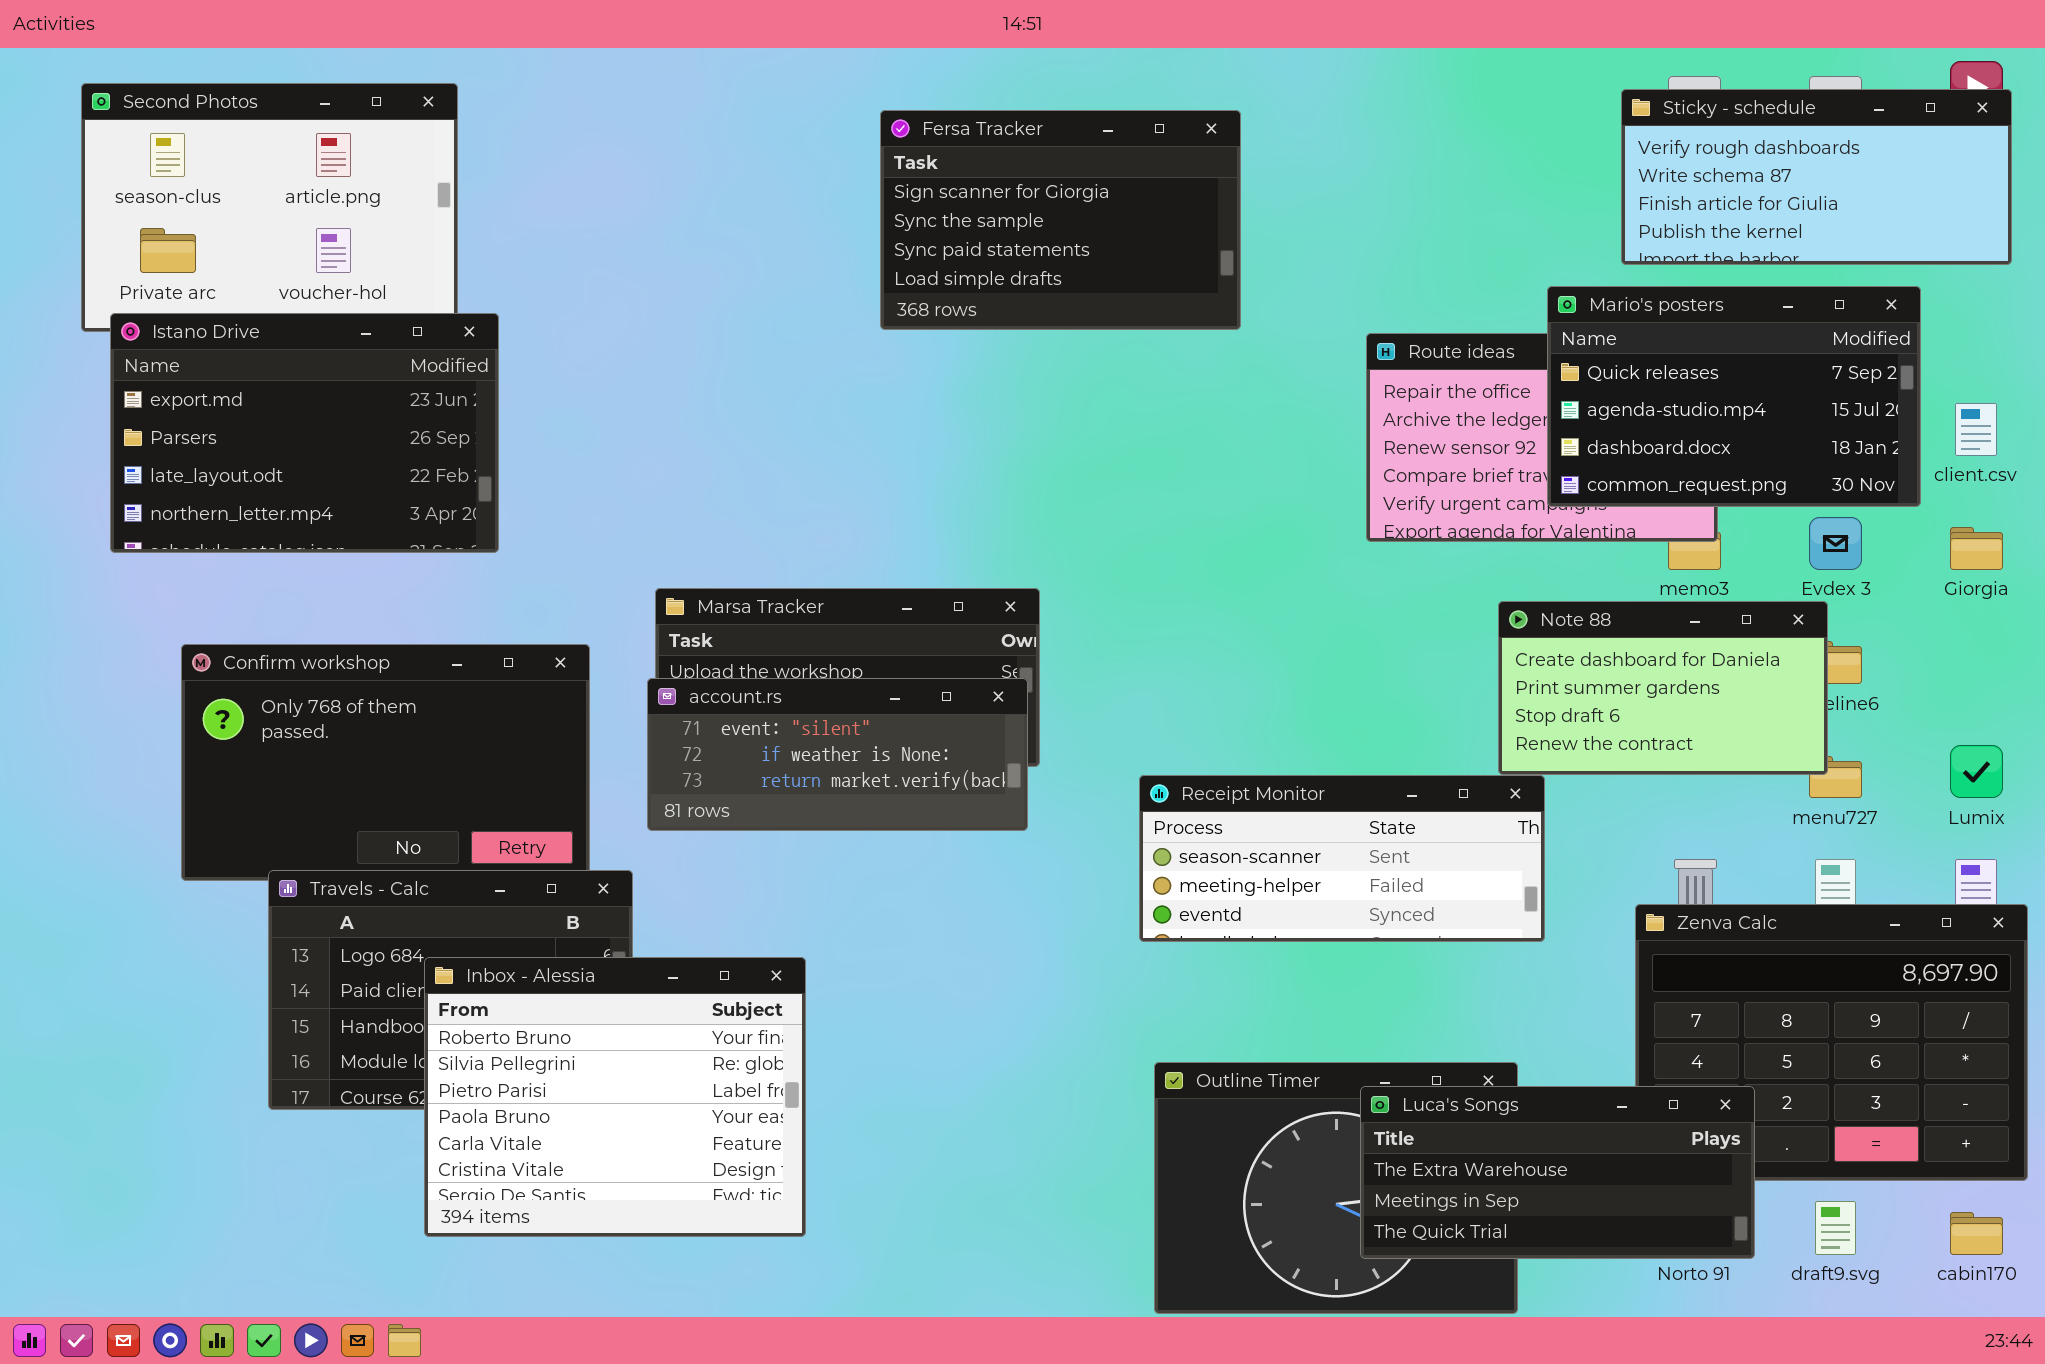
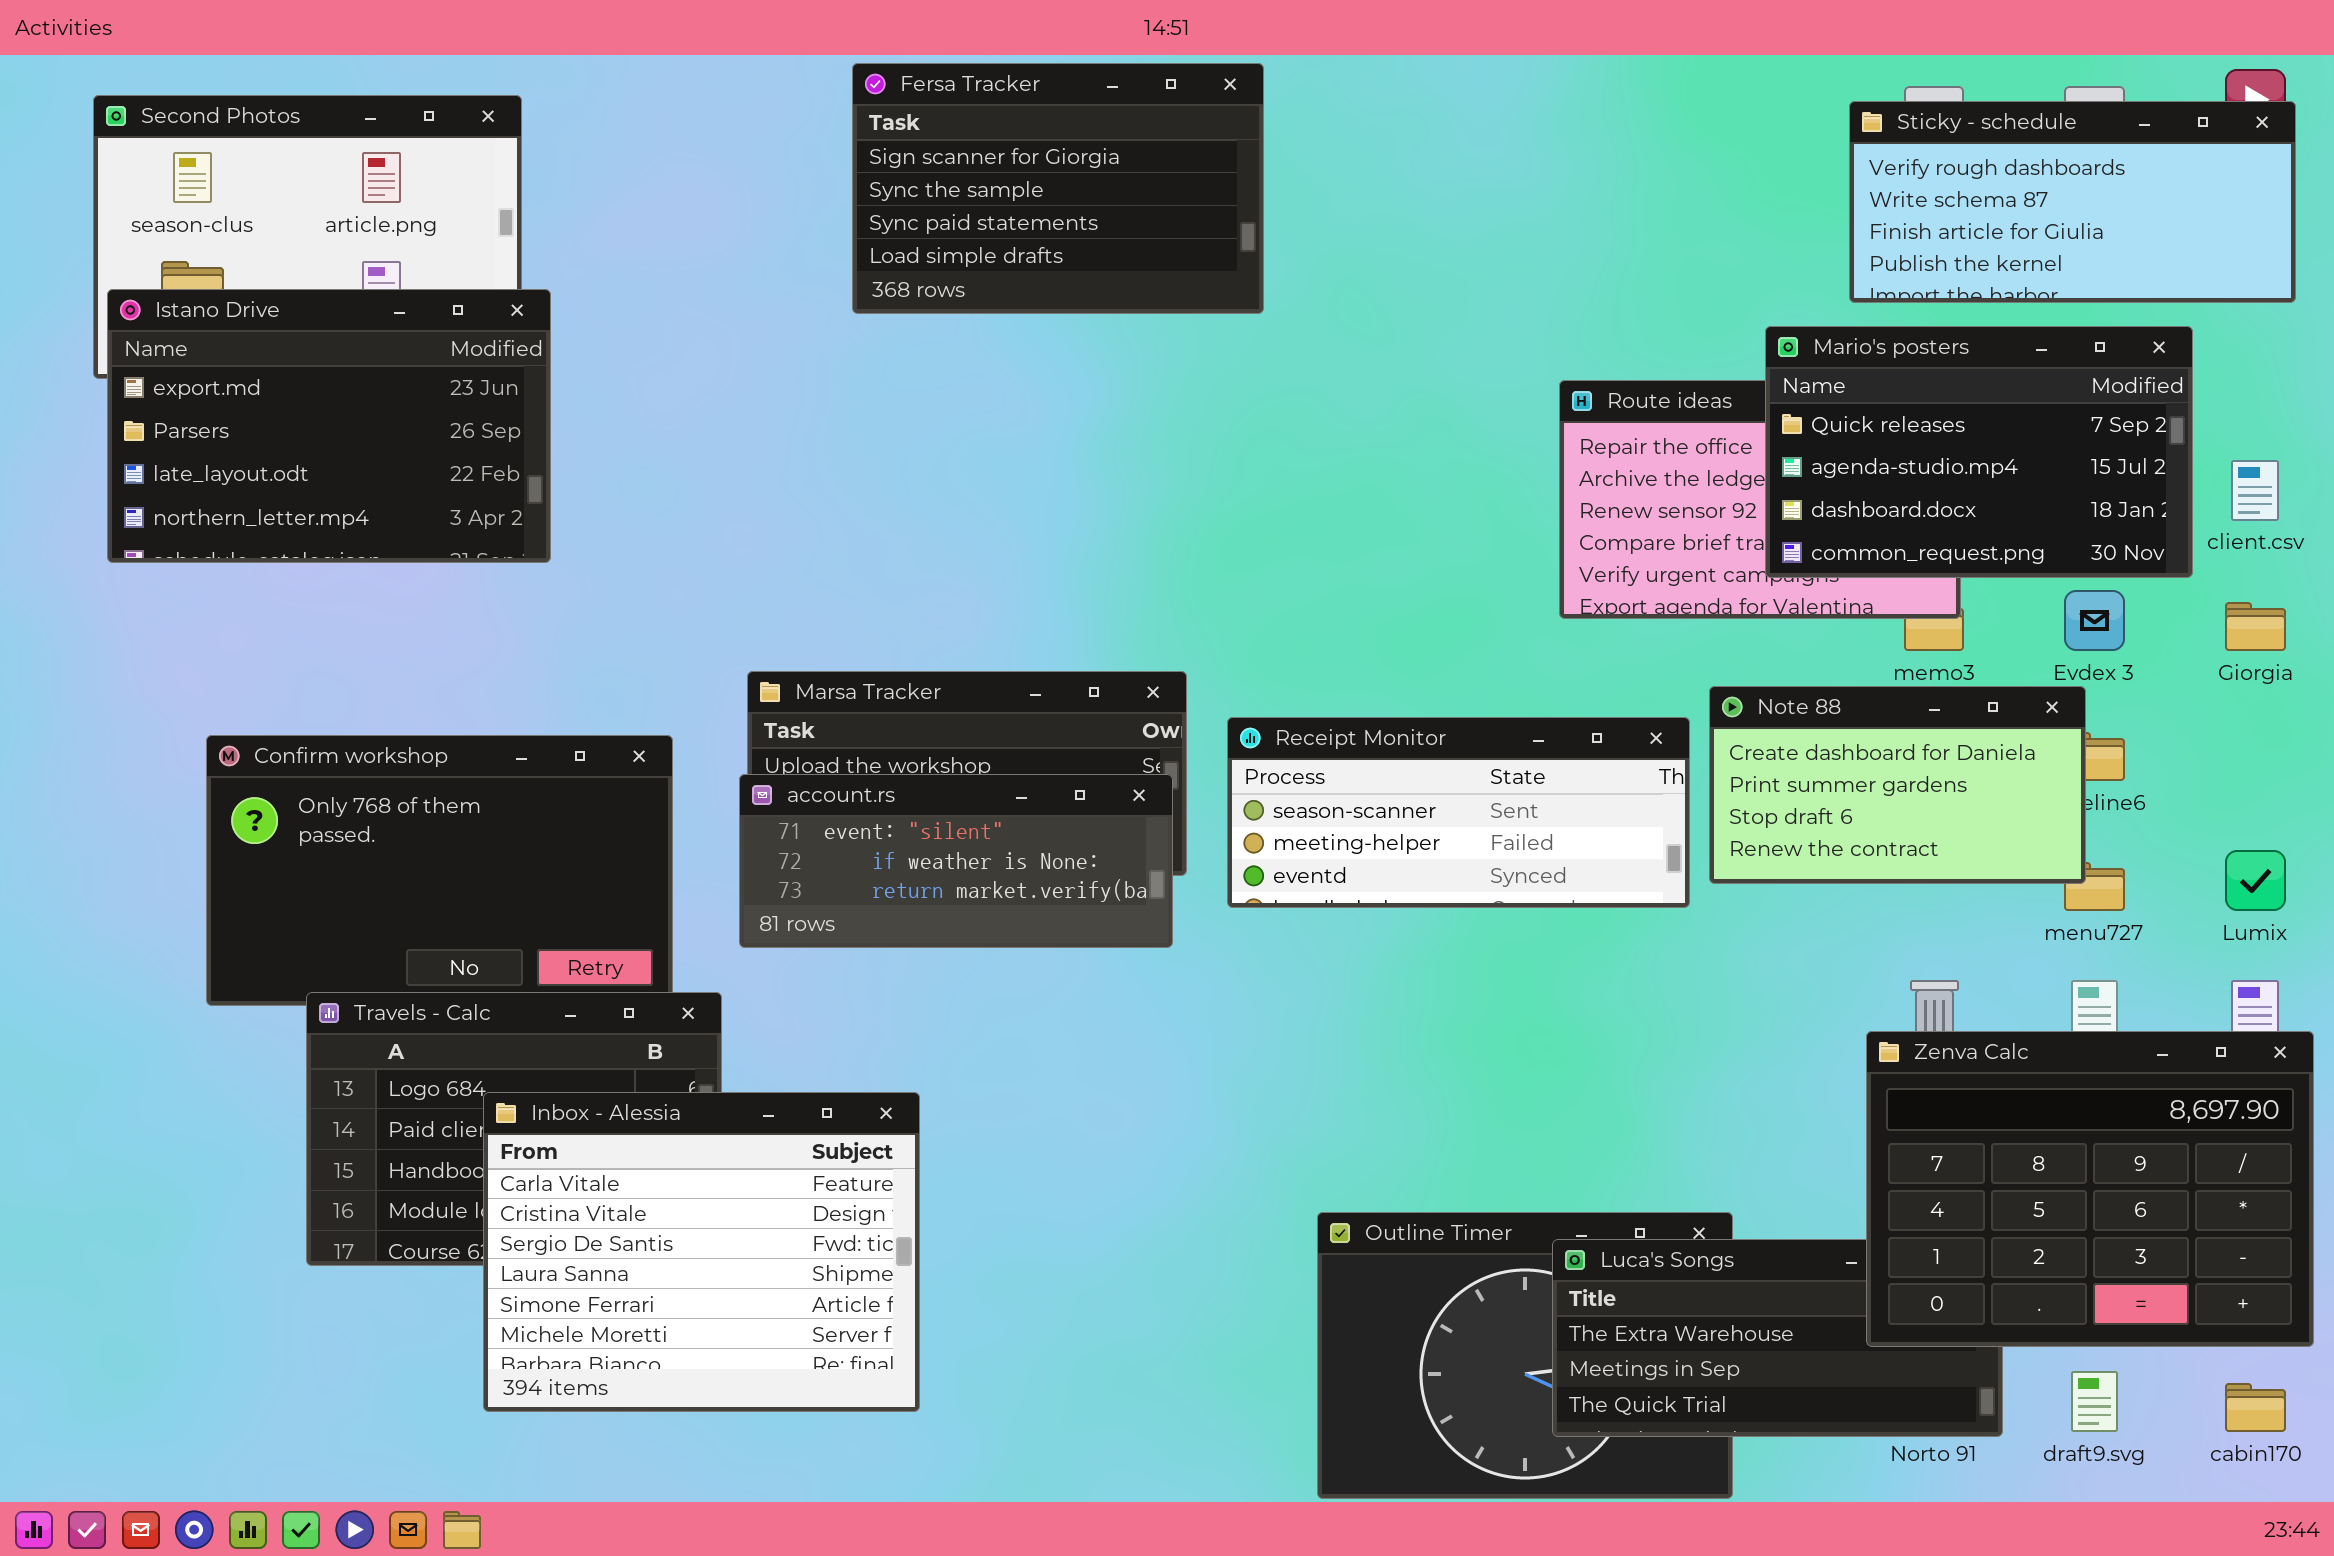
Fersa Tracker: [880,110,1241,330] -> [852,63,1264,314], moved
Istano Drive: [110,313,499,553] -> [107,289,551,563], moved
Receipt Monitor: [1139,775,1545,942] -> [1227,717,1690,908], moved
Zenva Calc: [1635,904,2028,1181] -> [1866,1031,2314,1347], raised
Inbox - Alessia: [424,957,806,1237] -> [483,1092,920,1412], scrolled down 4 rows

